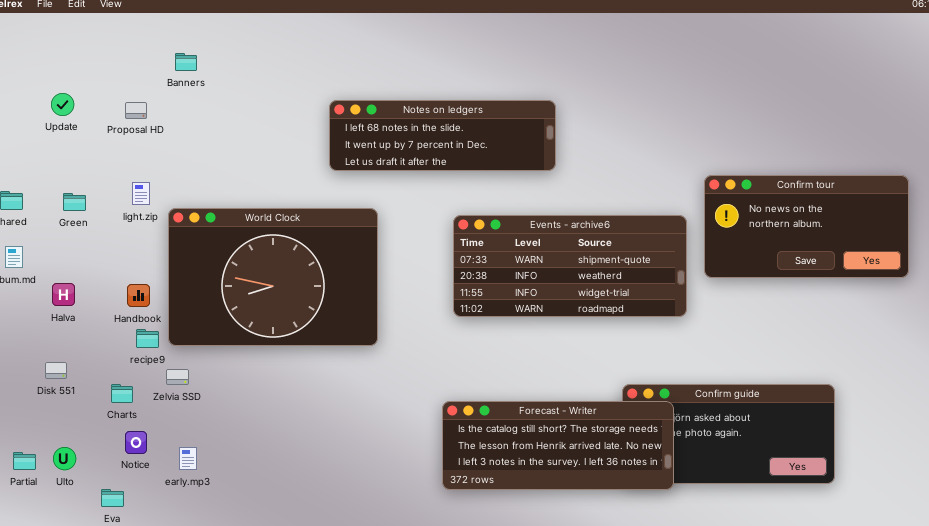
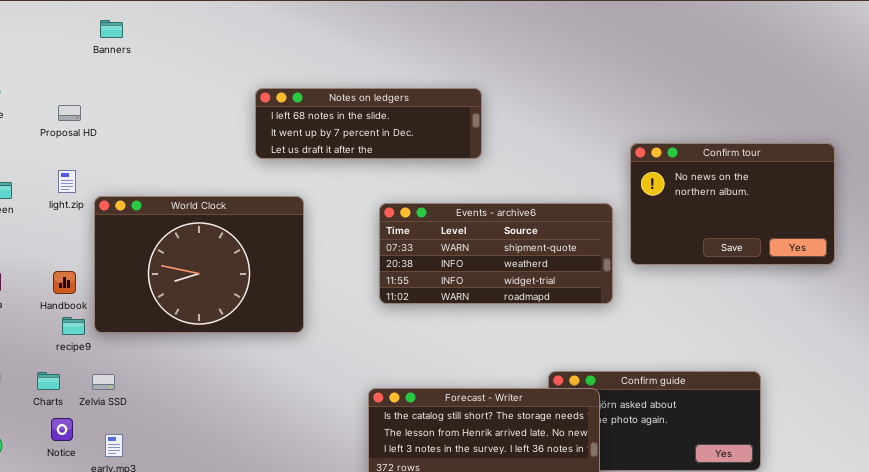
Banners: [175,53,197,71] -> [100,20,123,38], moved
Proposal HD: [125,102,147,119] -> [58,105,81,121], moved
Confirm tour: [704,175,909,278] -> [630,143,835,265], resized
Zelvia SSD: [166,369,189,385] -> [92,374,115,390], moved

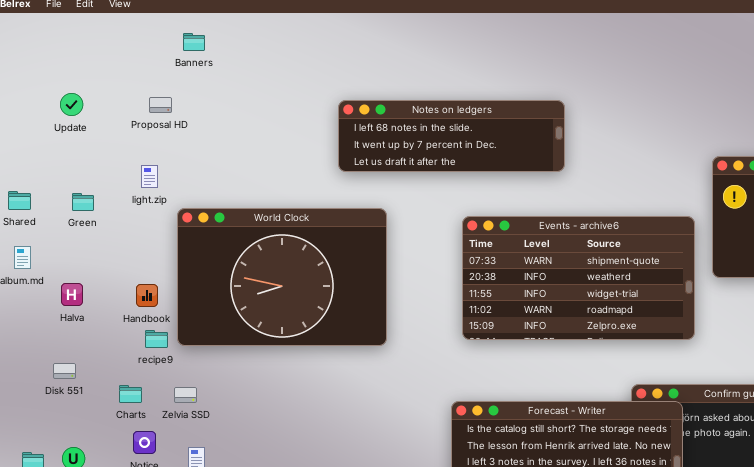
Proposal HD: [58,105,81,121] -> [149,97,172,113], moved
light.zip: [58,170,76,193] -> [141,165,158,188], moved
Events - archive6: [379,203,613,304] -> [462,216,695,340], resized

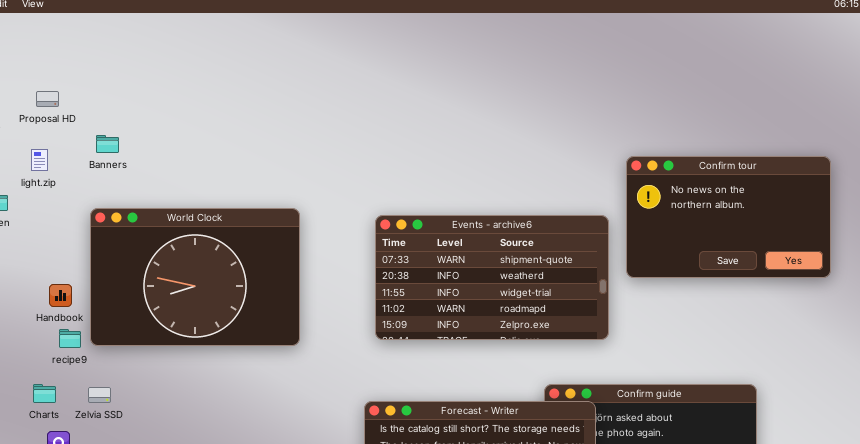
Banners: [183,33,205,51] -> [96,135,119,153], moved
Proposal HD: [149,97,172,113] -> [36,91,59,107], moved
Notes on ledgers: [338,100,565,172] -> none, closed
light.zip: [141,165,158,188] -> [31,149,48,171], moved

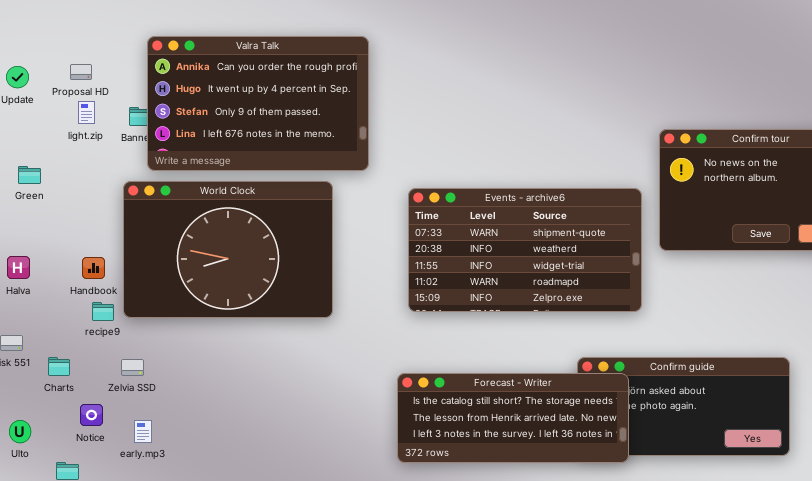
Valra Talk: none -> [147,36,369,171], opened
light.zip: [31,149,48,171] -> [78,101,95,124], moved
Charts: [33,384,56,403] -> [48,357,70,376], moved

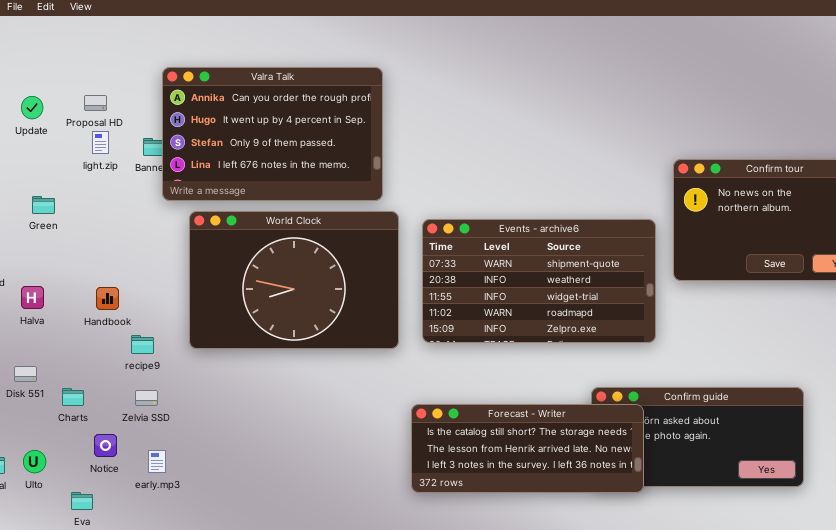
World Clock: [123,181,333,318] -> [189,211,399,349], moved
recipe9: [92,302,114,321] -> [131,335,154,354], moved

